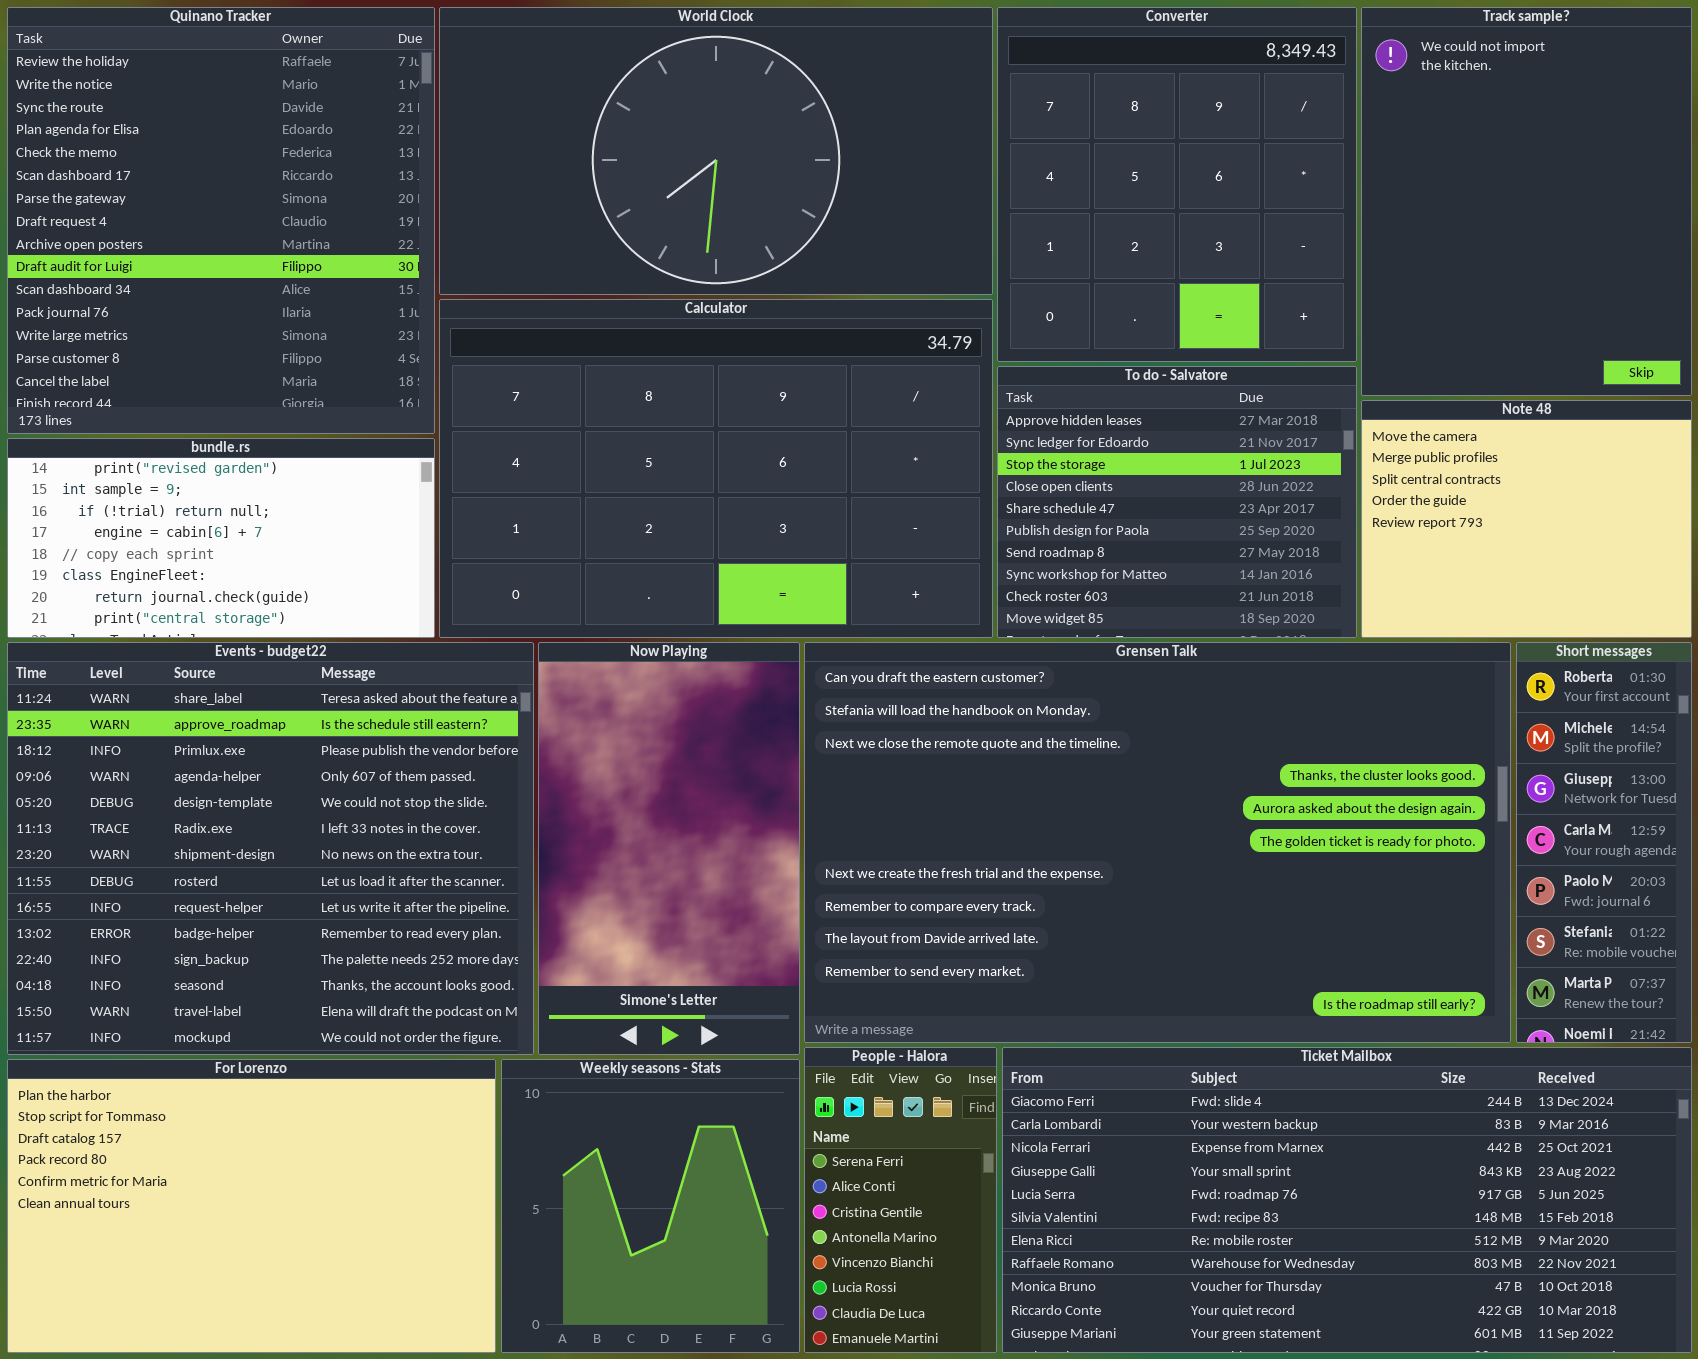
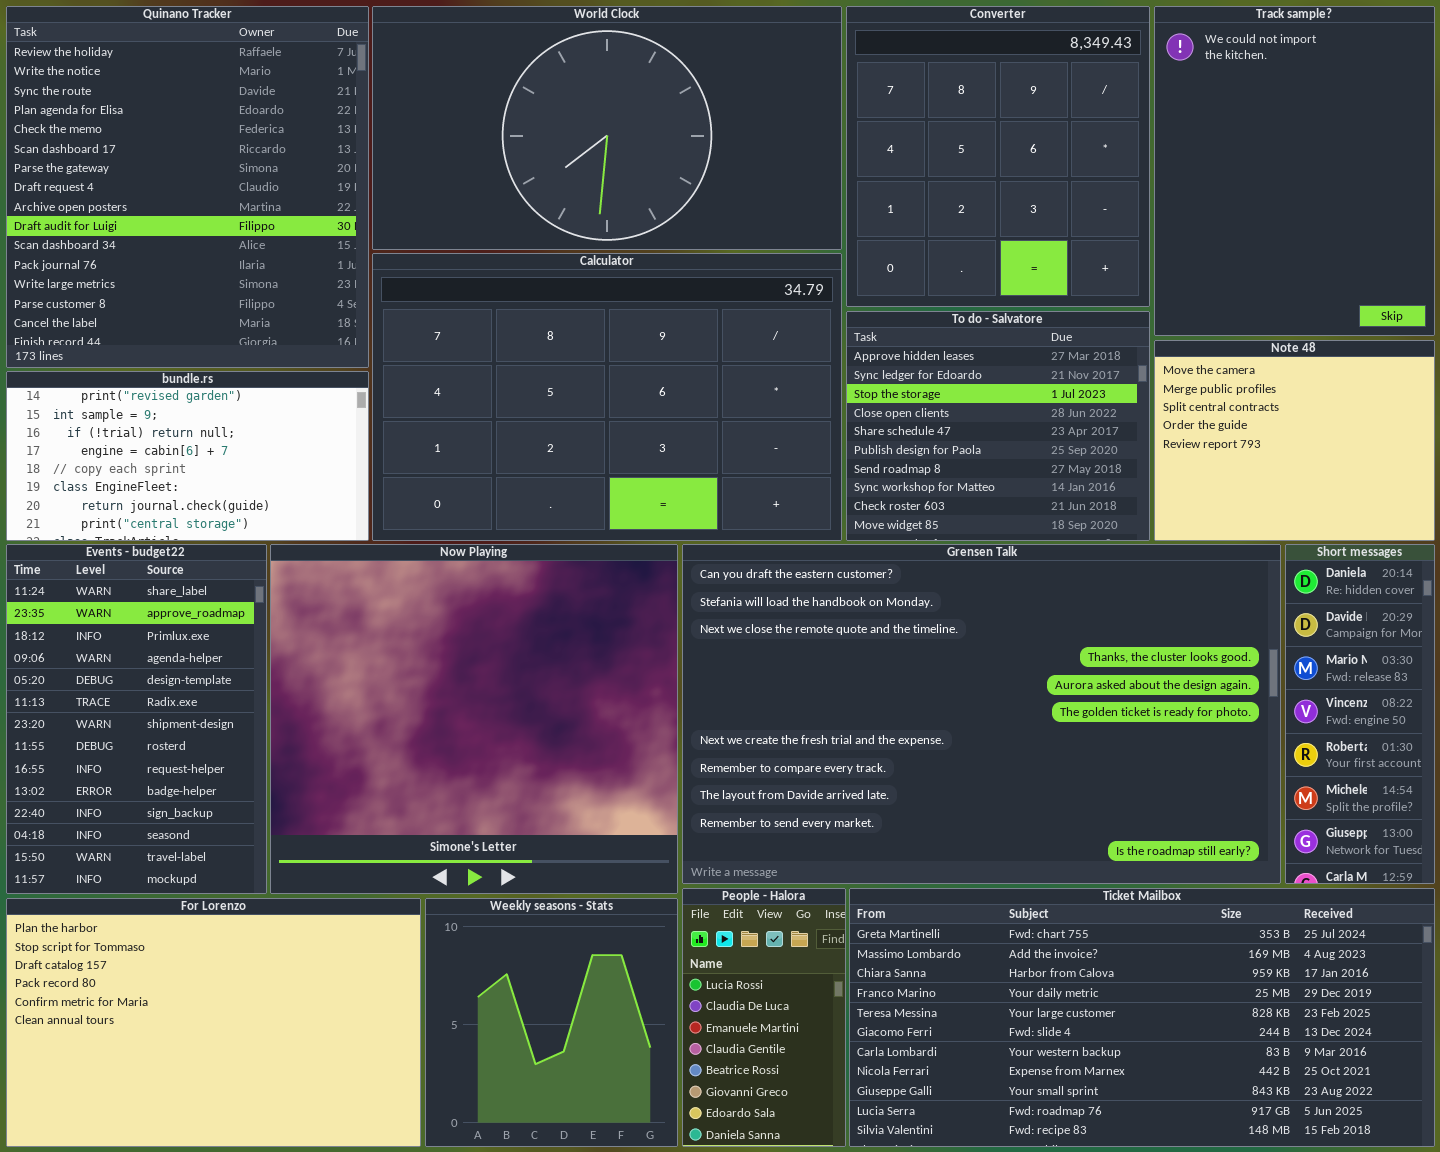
Events - budget22: [7,642,534,1055] -> [6,544,267,894], resized
Now Playing: [538,642,800,1055] -> [270,544,678,894], resized
Short messages: [1516,642,1692,1043] -> [1285,544,1435,884], scrolled up 4 rows
People - Halora: [804,1047,997,1353] -> [682,888,846,1147], scrolled down 5 rows
Ticket Mailbox: [1002,1047,1692,1353] -> [849,888,1435,1147], scrolled up 5 rows

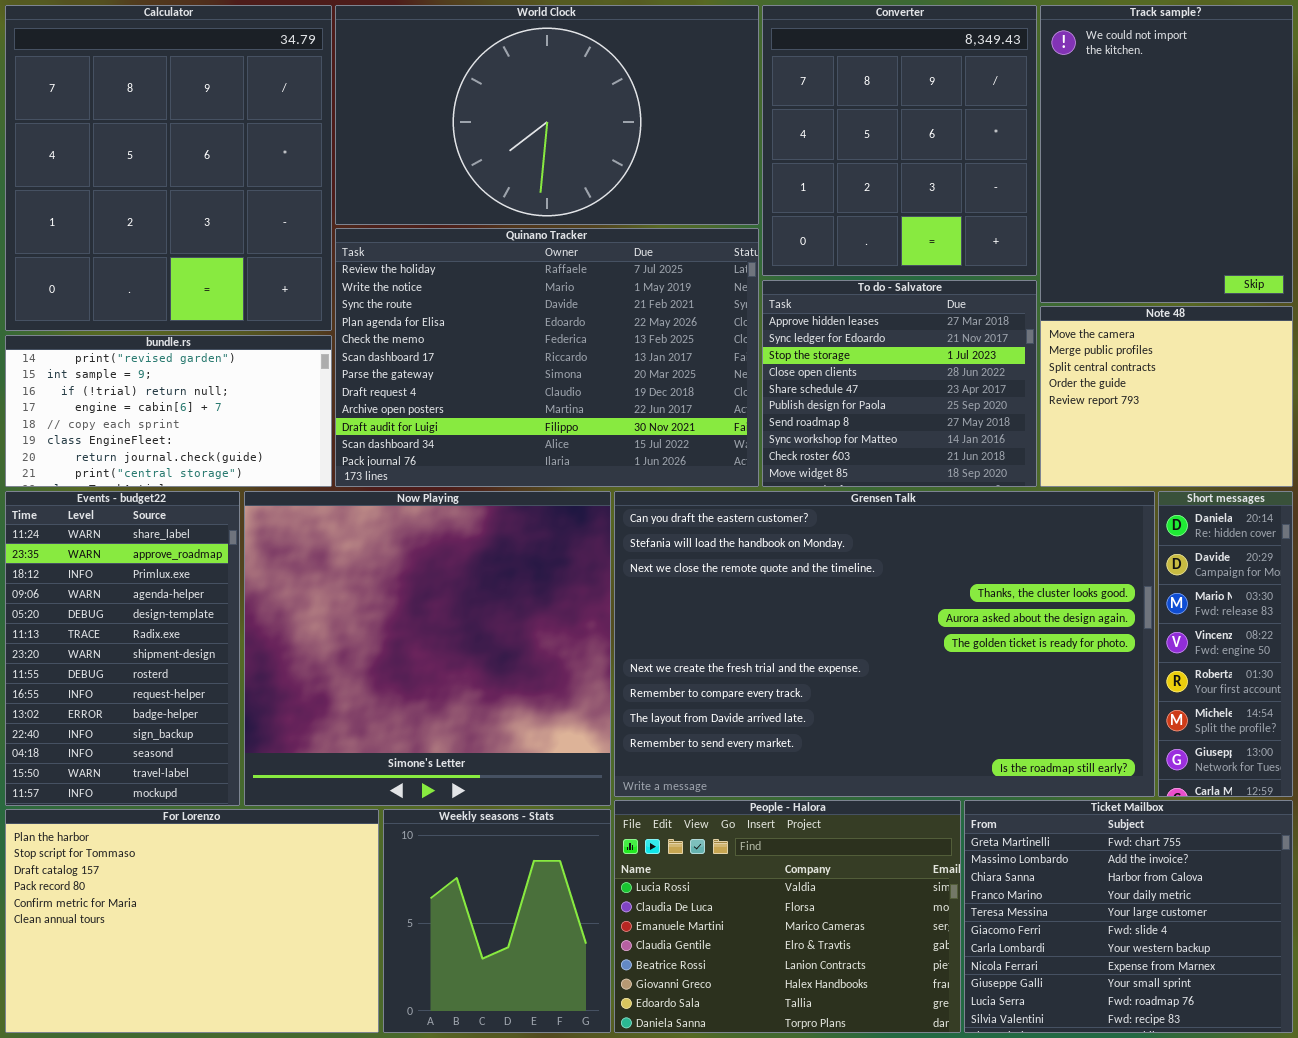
Quinano Tracker: [6,6,369,368] -> [335,228,759,487], moved, resized
Calculator: [372,253,842,541] -> [5,5,332,331], moved, resized
People - Halora: [682,888,846,1147] -> [614,800,961,1033], resized
Ticket Mailbox: [849,888,1435,1147] -> [964,800,1293,1033], resized

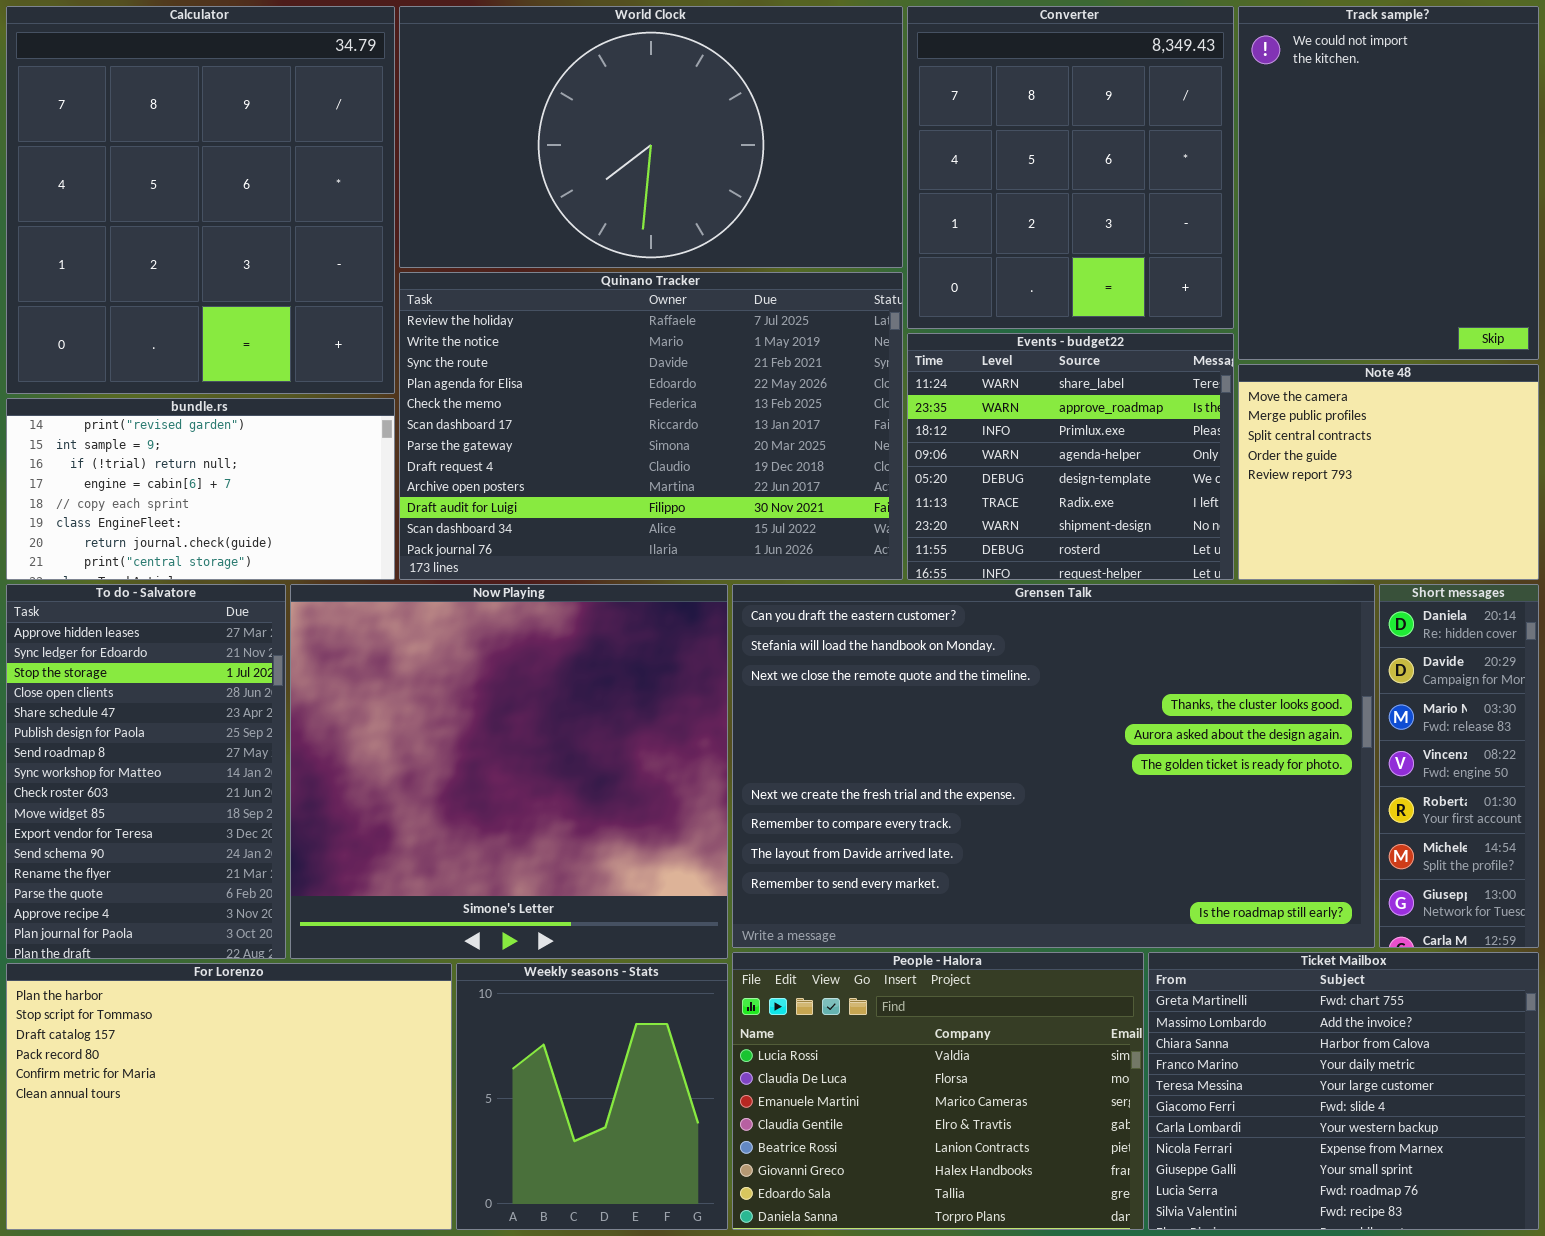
To do - Salvatore: [762,280,1037,487] -> [6,584,286,959], moved, resized
Events - budget22: [5,491,240,806] -> [907,333,1234,580], moved, resized

